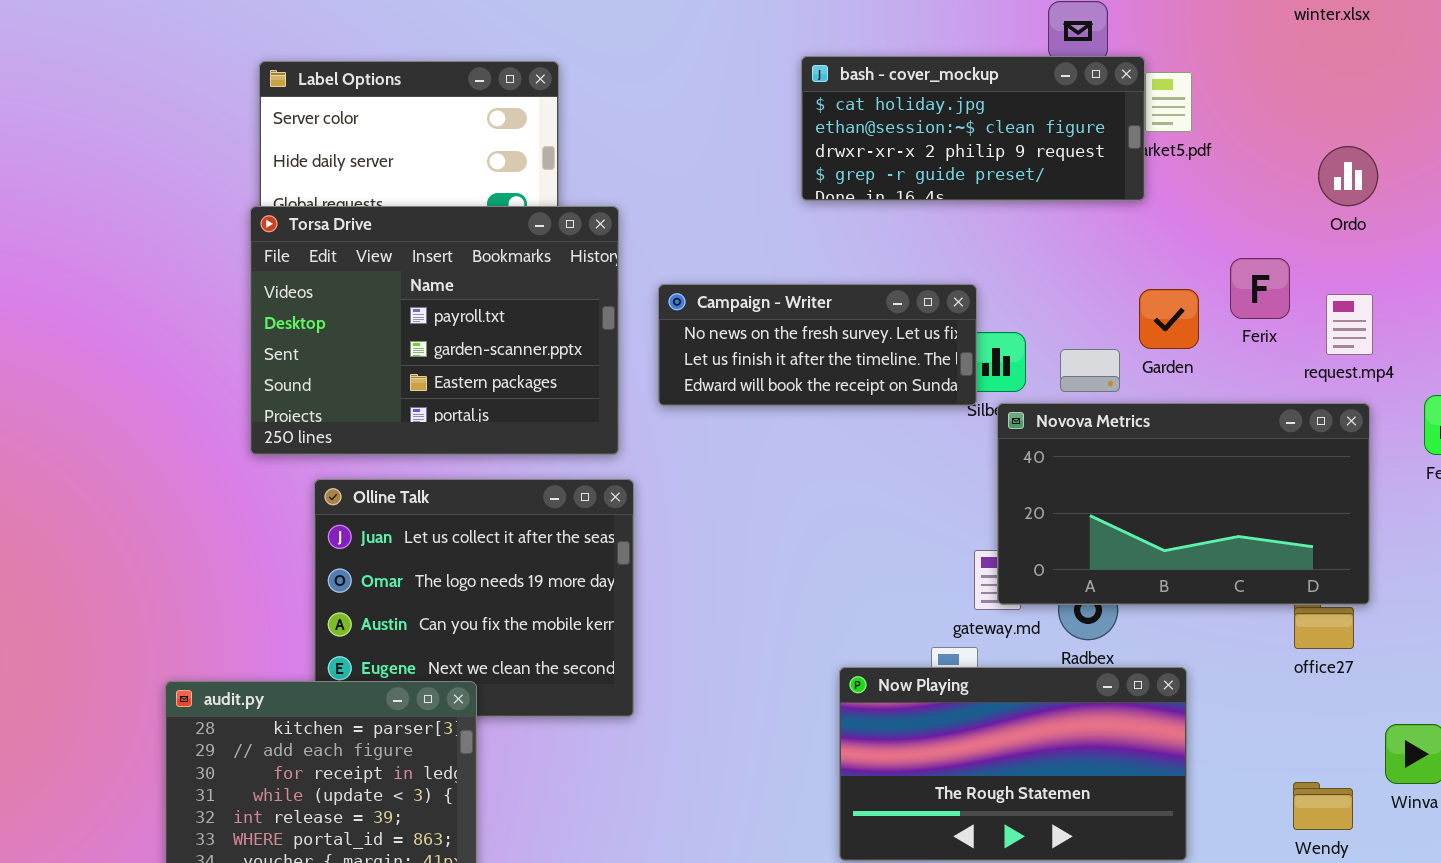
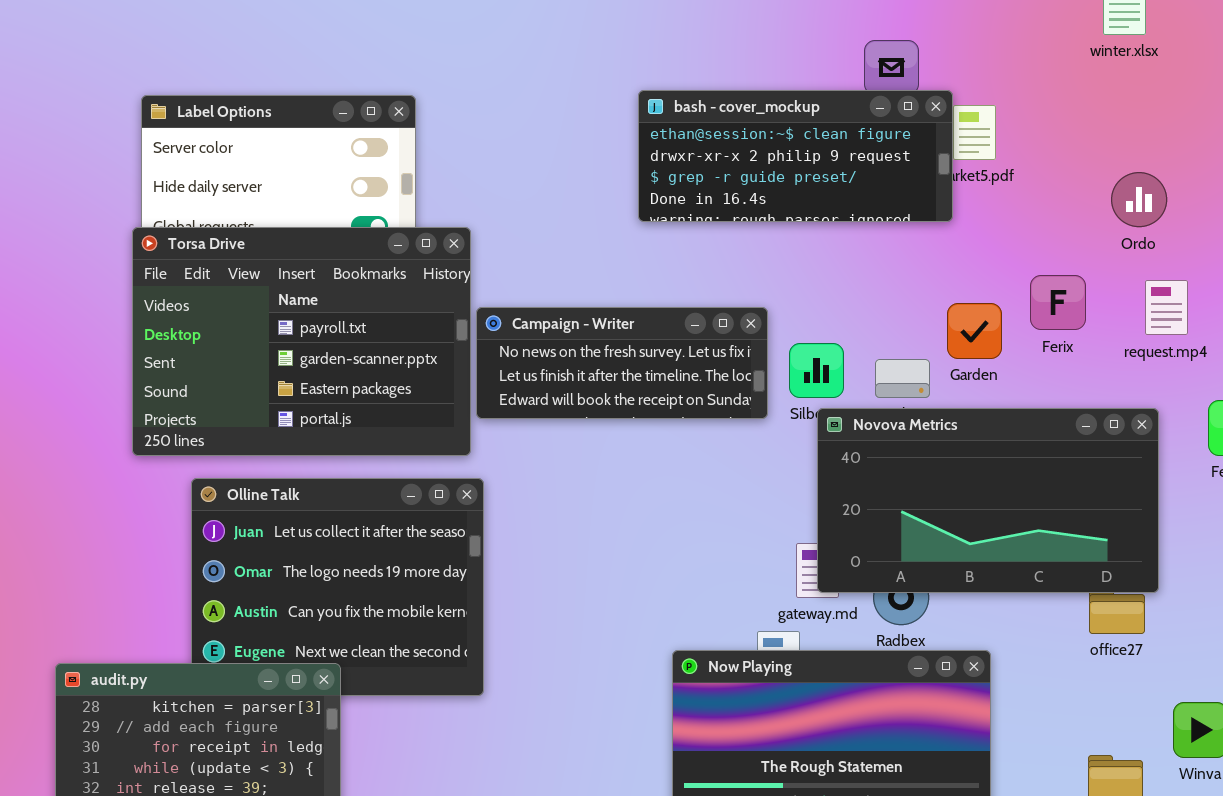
bash - cover_mockup: [801,56,1145,201] -> [638,90,953,222], scrolled down 1 row
Campaign - Writer: [658,284,977,406] -> [476,307,768,419], moved
request.mp4: [1326,294,1373,355] -> [1145,280,1188,335], moved

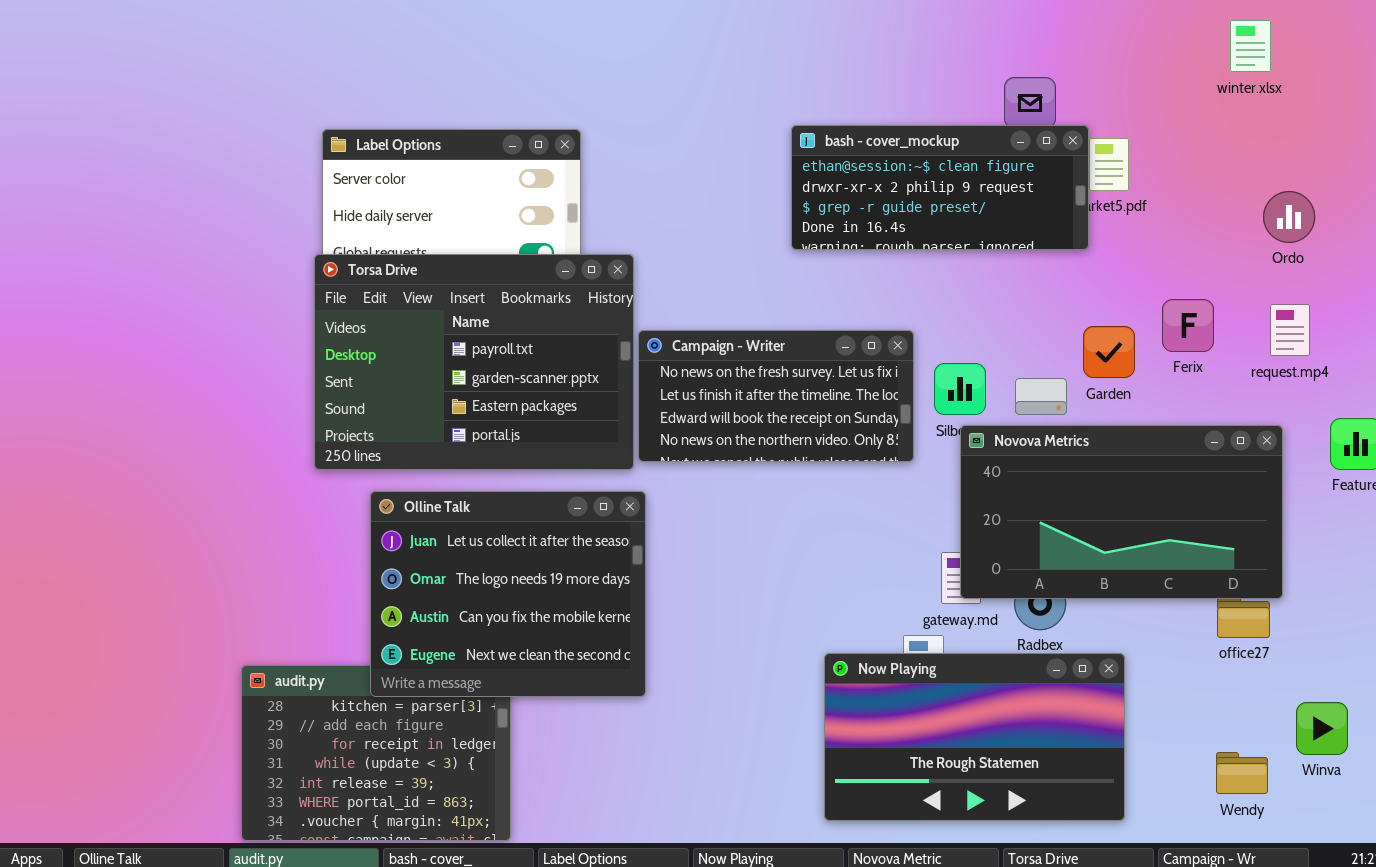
Ordo: [1111,172,1167,227] -> [1263,191,1315,243], moved
Campaign - Writer: [476,307,768,419] -> [638,330,914,462], resized
Olline Talk: [191,478,484,696] -> [370,491,646,697], raised

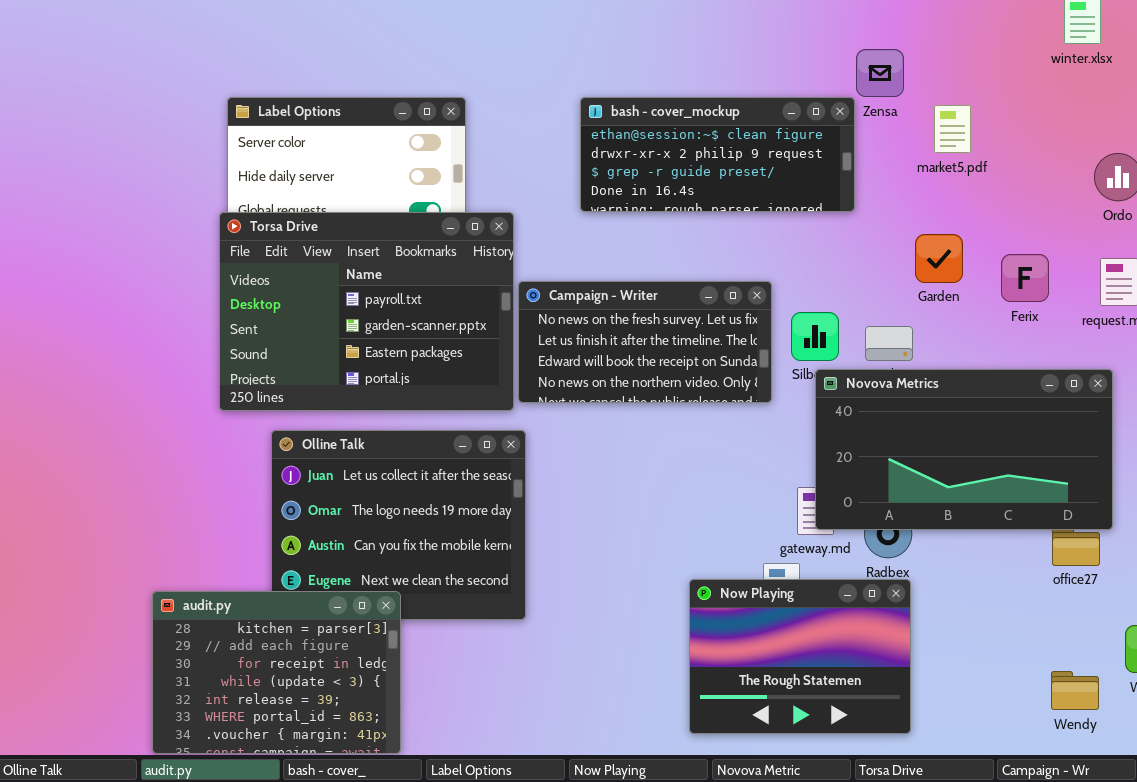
bash - cover_mockup: [791,125,1089,250] -> [580,97,855,212], moved
Garden: [1083,326,1135,378] -> [915,234,963,283], moved
Now Playing: [824,653,1125,821] -> [689,579,911,734], resized
audit.py: [241,665,511,841] -> [152,591,401,754], raised

